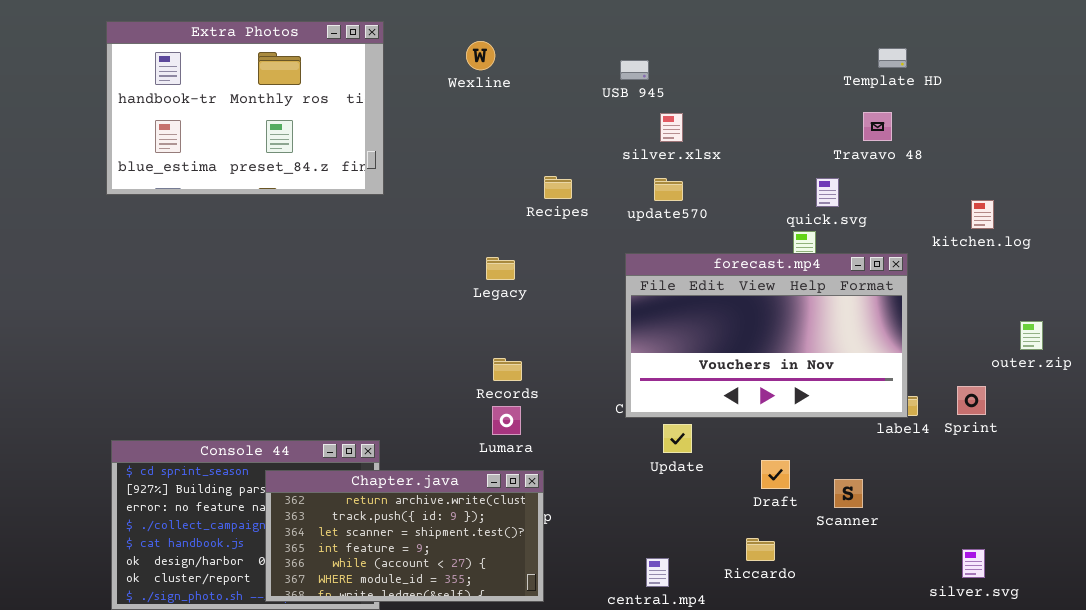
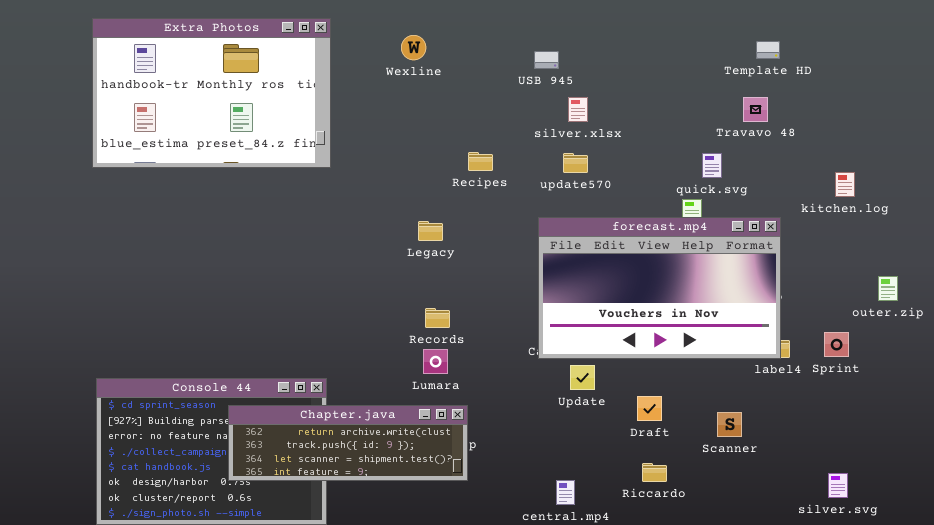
Draft: [761,460,790,489] -> [637,396,662,421], moved
Chapter.java: [265,470,544,602] -> [228,405,468,481], resized

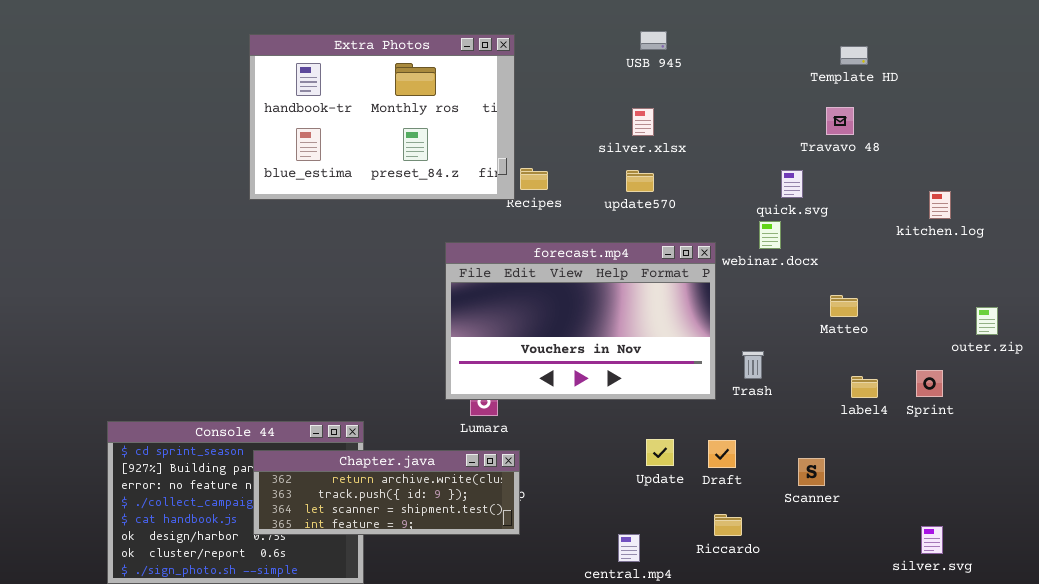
Extra Photos: [92,18,331,168] -> [249,34,515,200], moved
USB 945: [534,51,559,69] -> [640,31,667,50], moved
forecast.mp4: [538,217,781,359] -> [445,242,716,400], moved
Update: [570,365,595,390] -> [646,439,674,466], moved

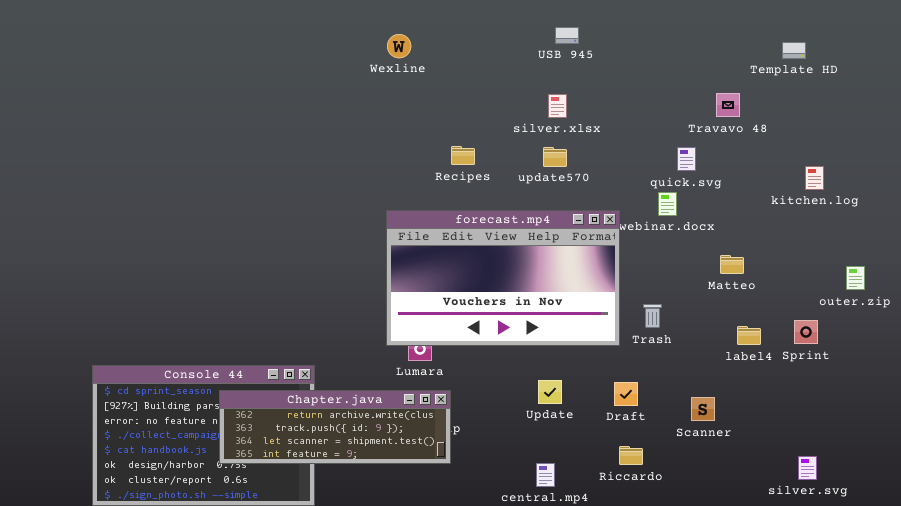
Extra Photos: [249,34,515,200] -> none, closed
Template HD: [840,46,868,65] -> [782,42,806,59], moved
Update: [646,439,674,466] -> [538,380,562,404], moved

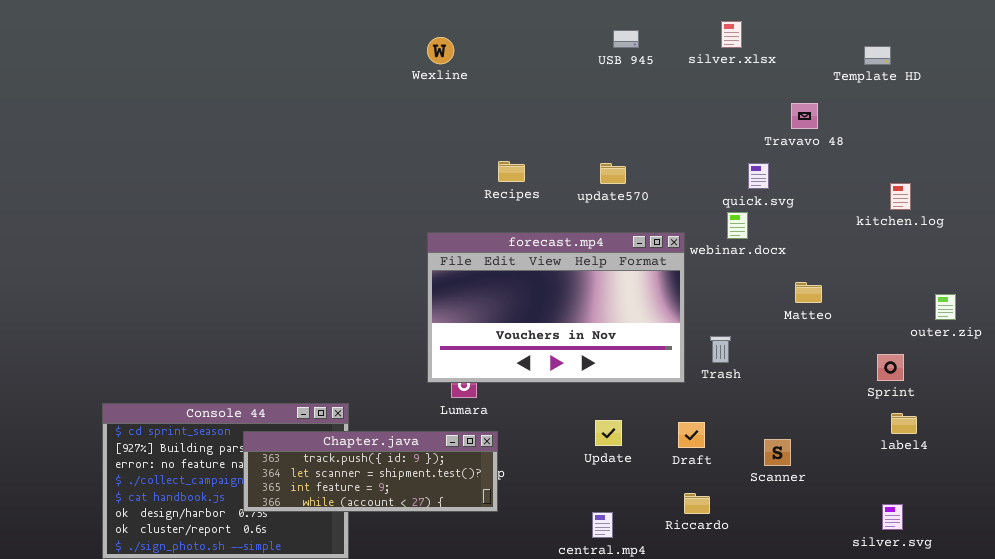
silver.xlsx: [548,94,567,118] -> [721,21,742,48], moved
label4: [737,326,761,345] -> [891,413,917,434], moved
Chapter.java: [219,390,451,464] -> [243,431,498,512], scrolled down 1 row

